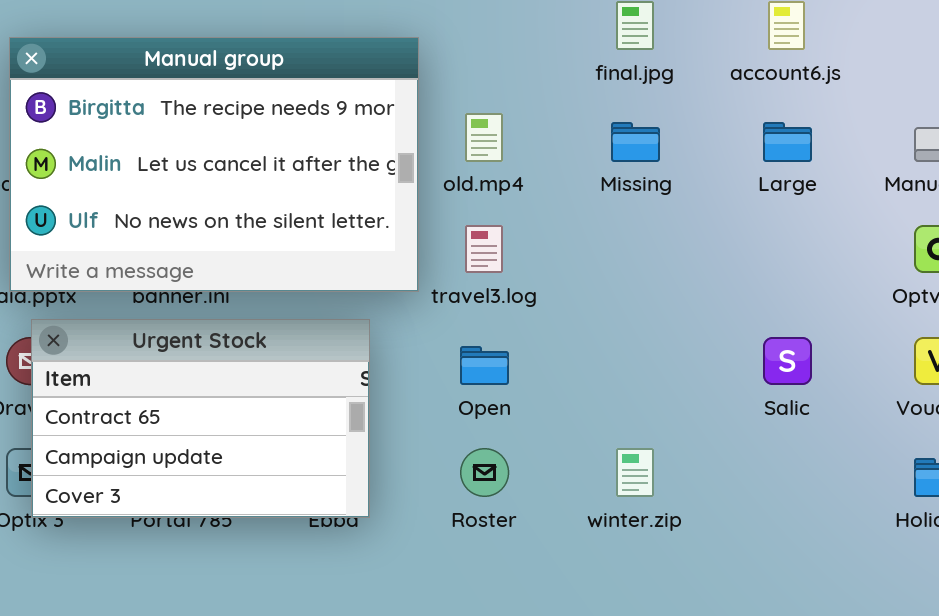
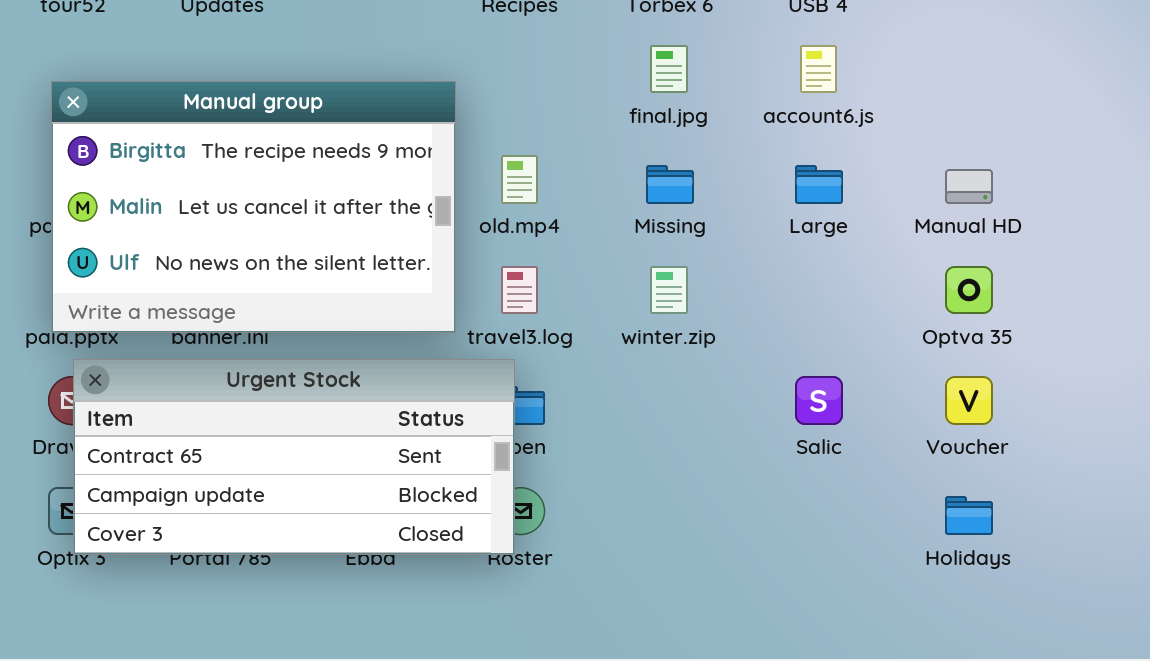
Urgent Stock: [31,319,370,518] -> [73,359,515,555], resized
winter.zip: [616,448,654,497] -> [650,266,688,314], moved

